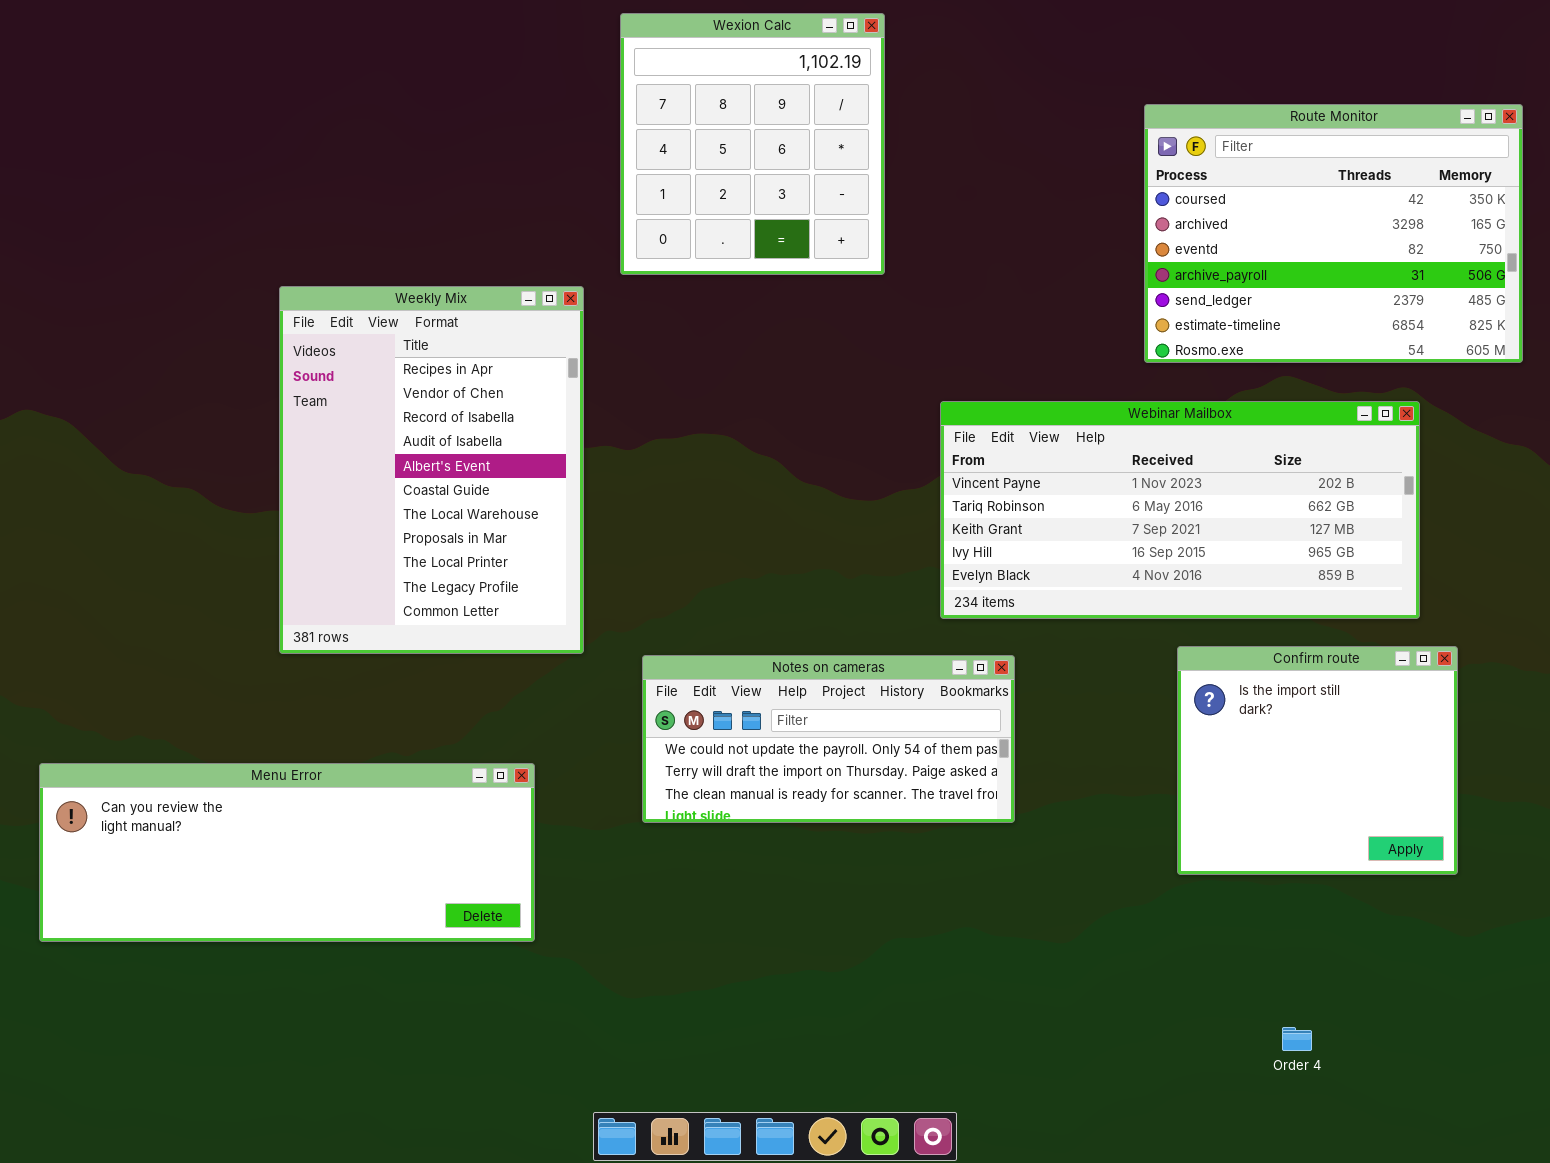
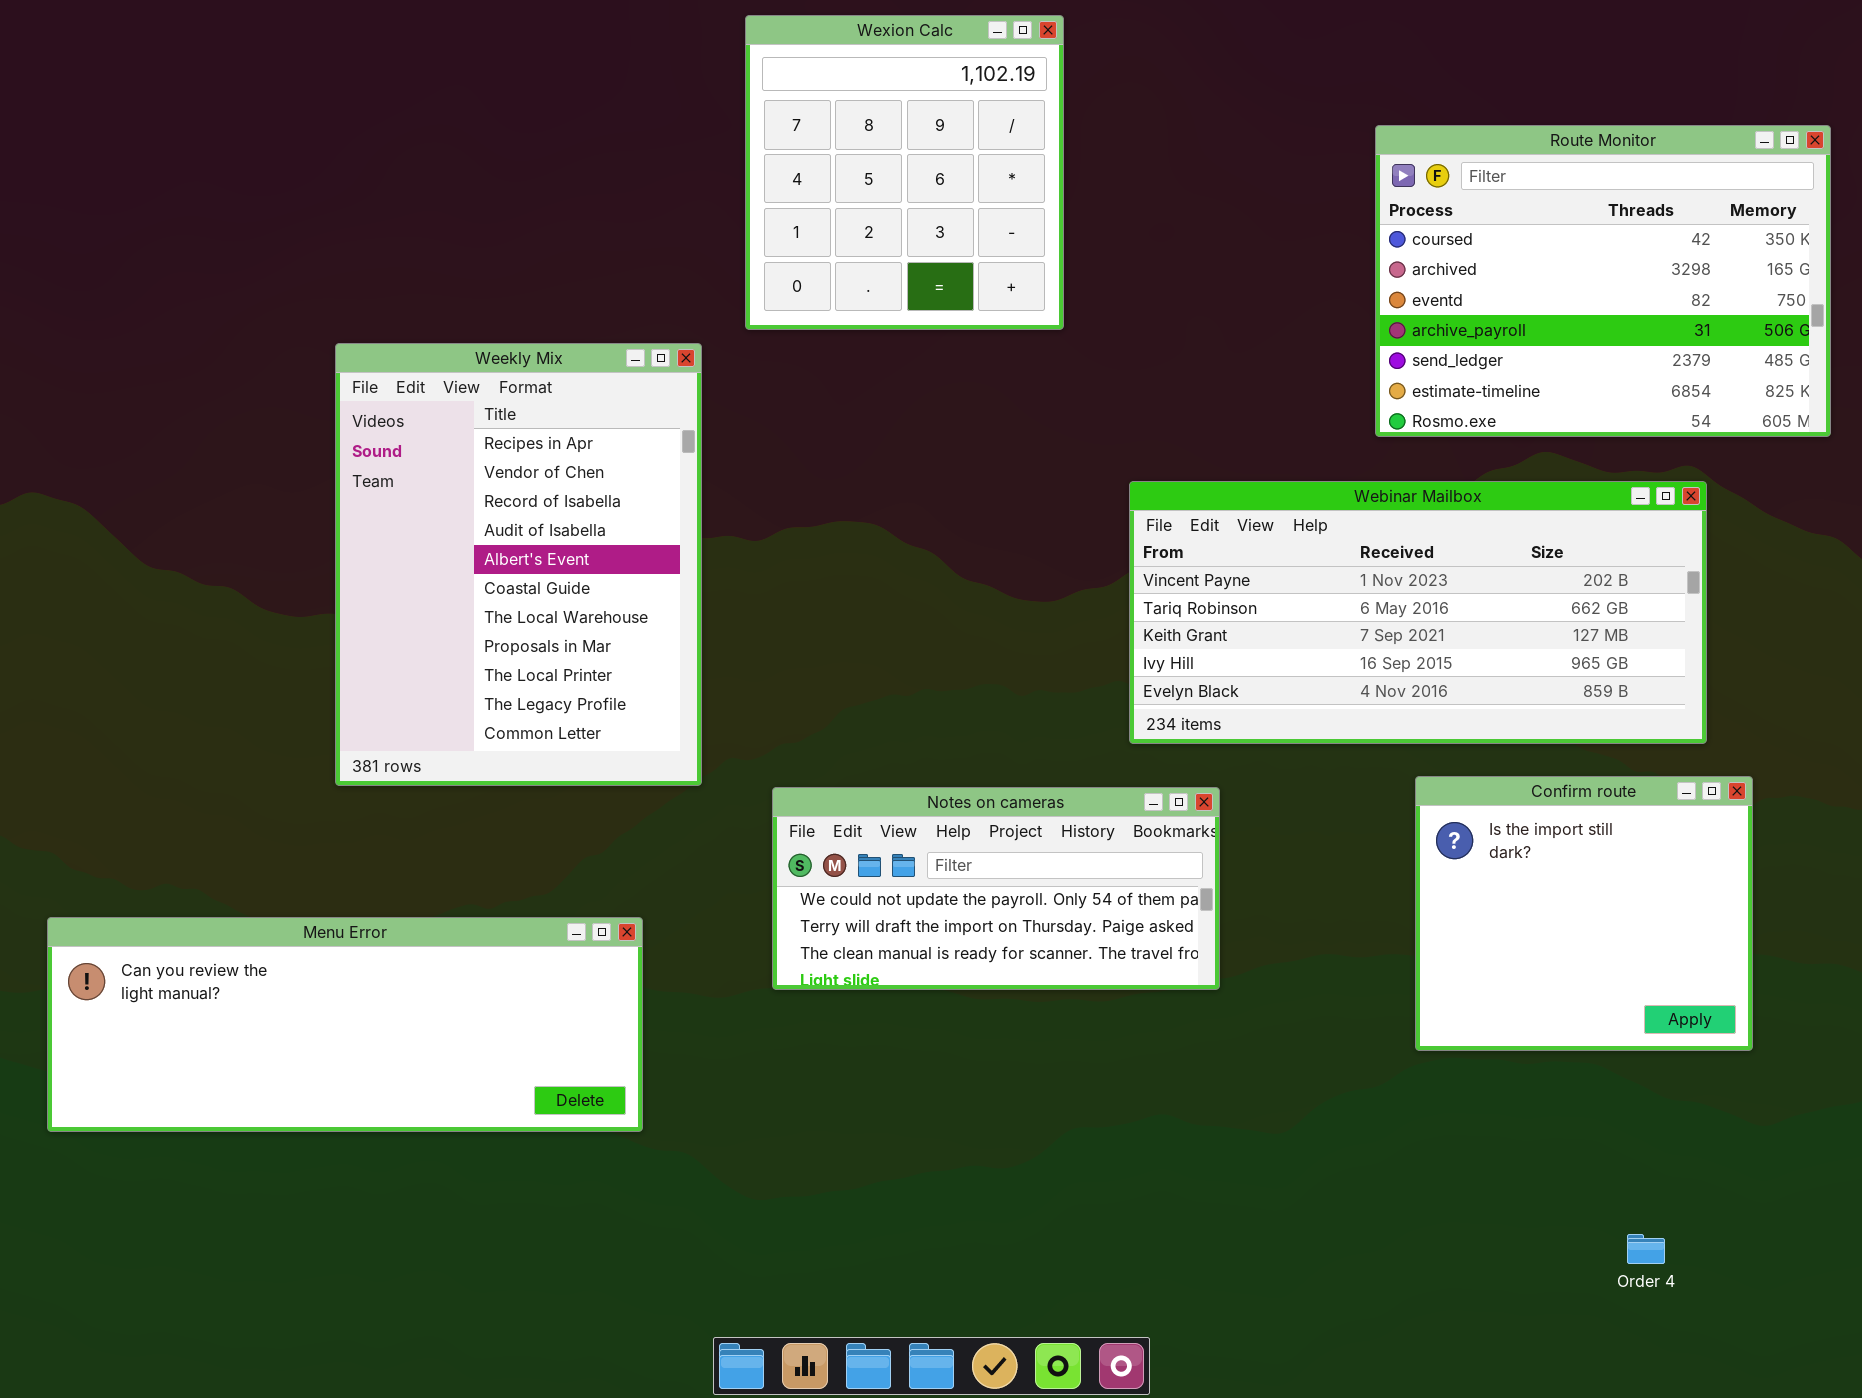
Order 4: [1282,1027,1312,1051] -> [1627,1234,1665,1264], moved

